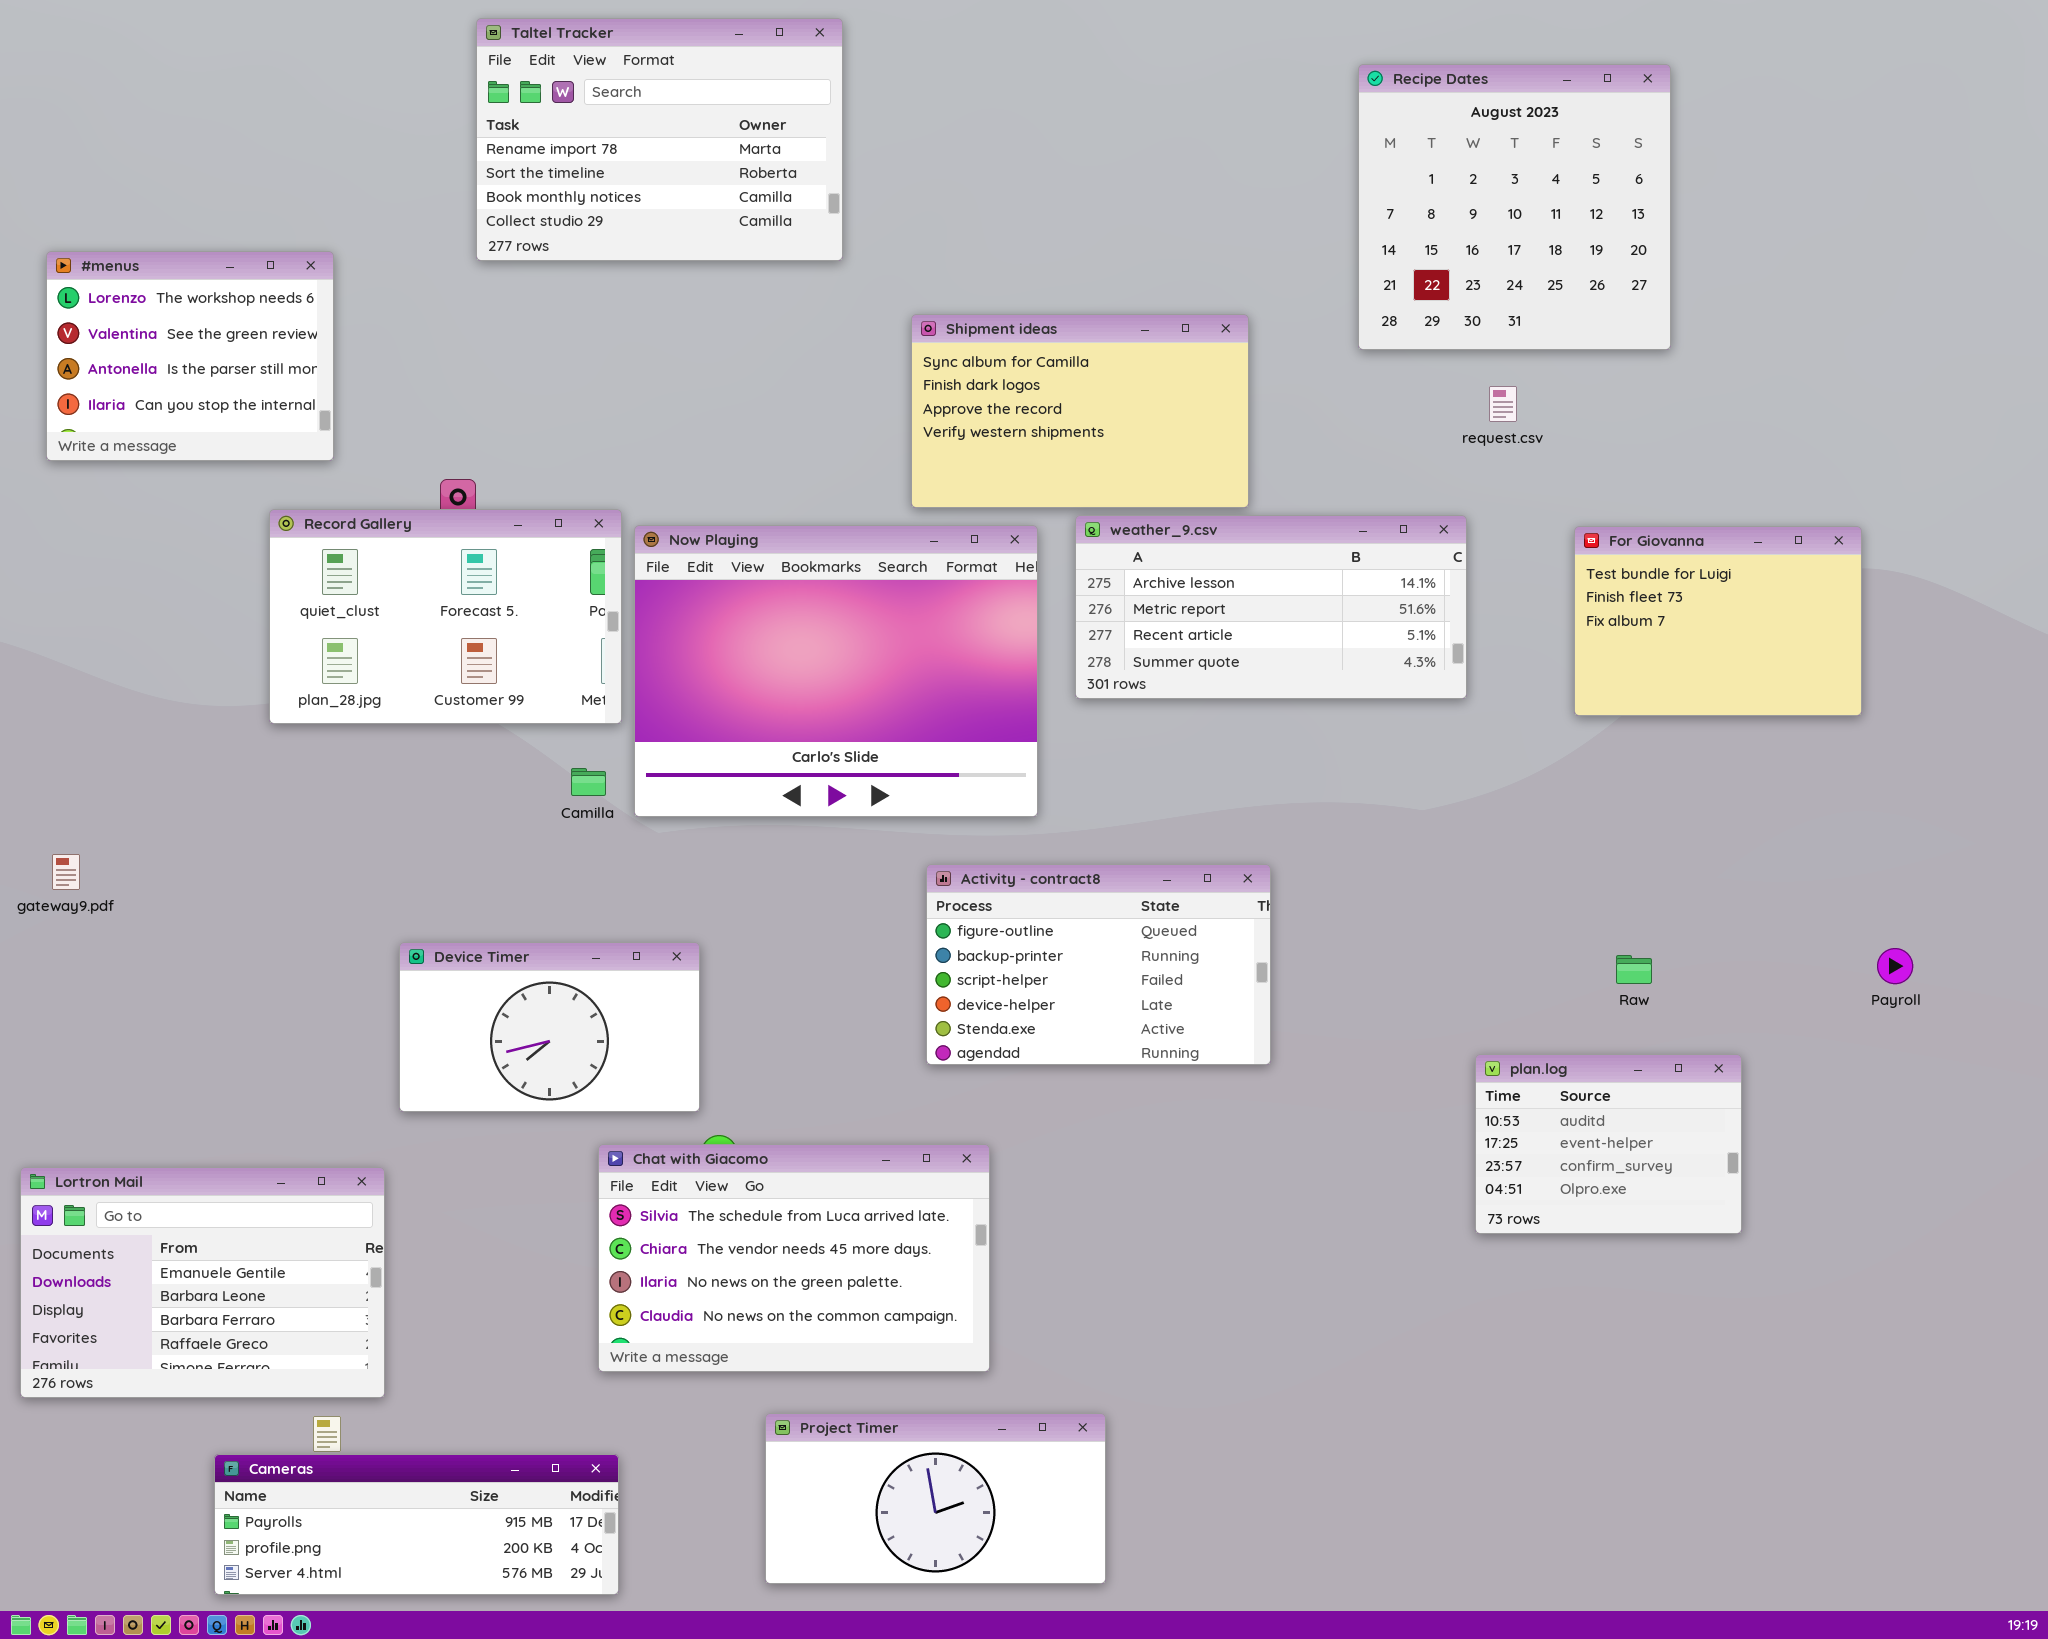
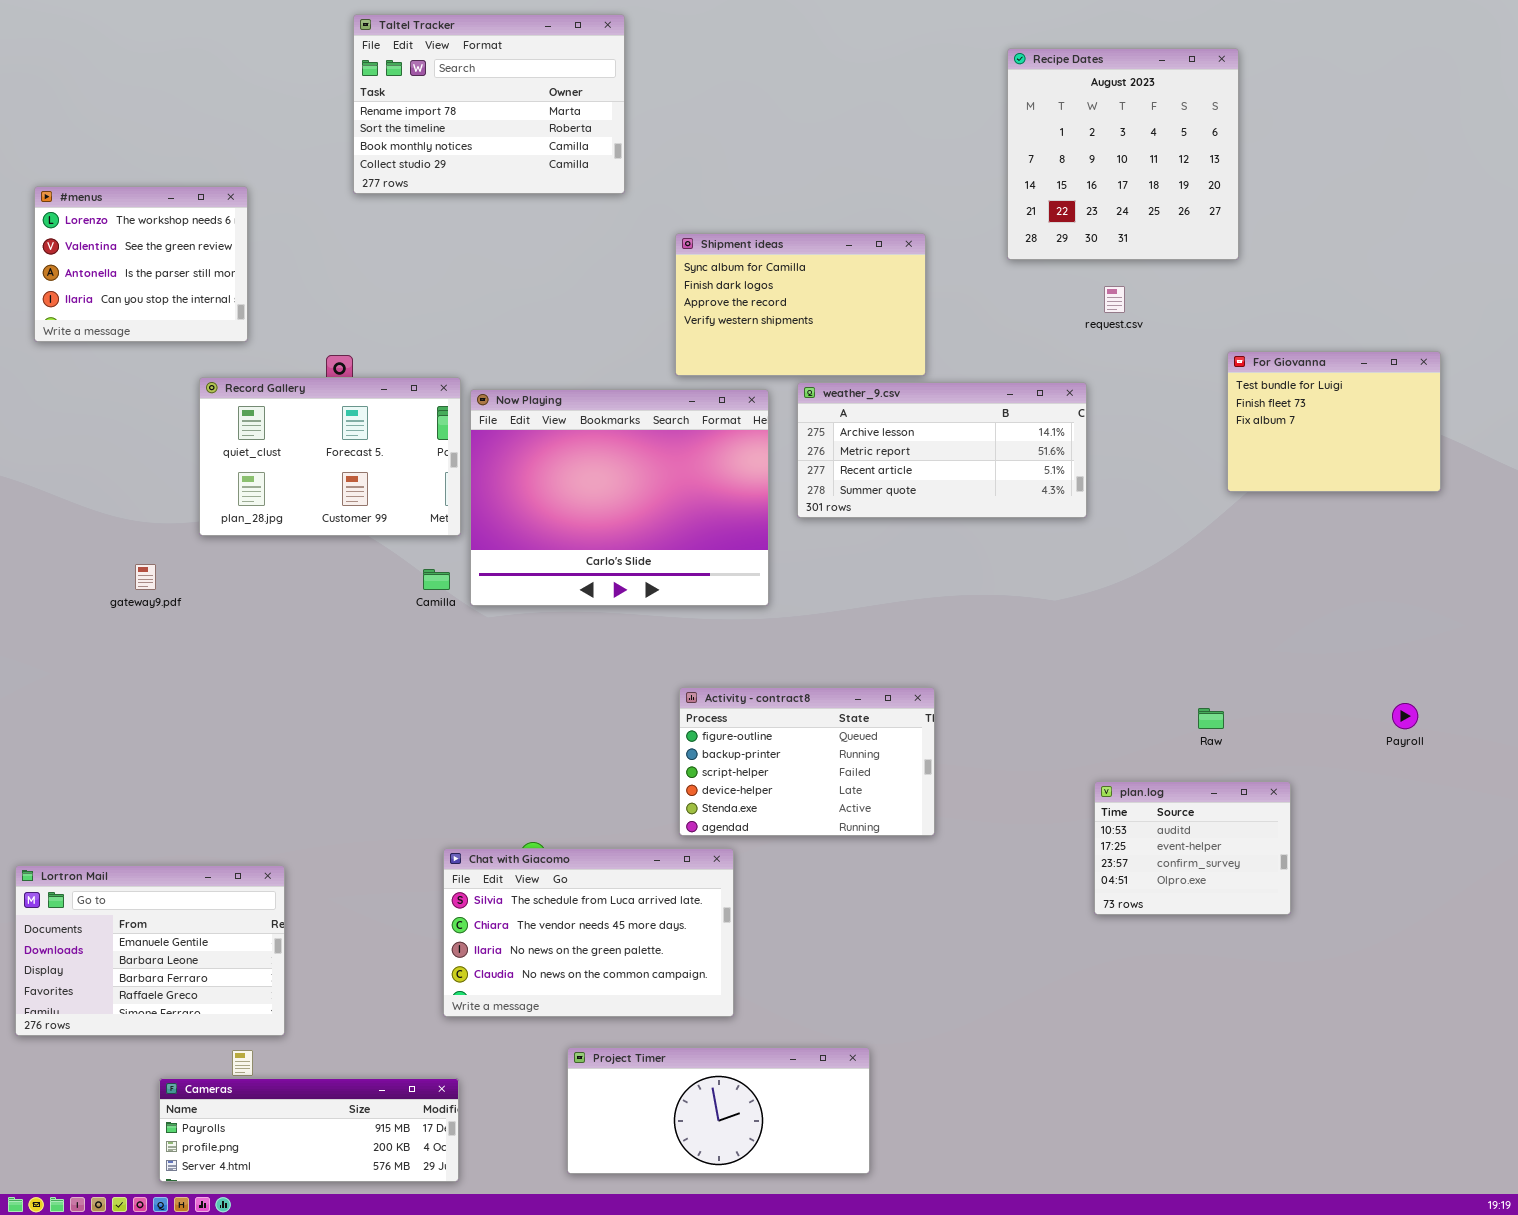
For Giovanna: [1574,526,1862,716] -> [1227,351,1441,492], moved
gateway9.pdf: [52,854,80,890] -> [135,564,156,590], moved
Activity - contract8: [926,864,1271,1065] -> [679,687,935,836], moved
Device Timer: [399,942,700,1112] -> none, closed
Project Timer: [765,1413,1106,1584] -> [567,1047,870,1174], resized

